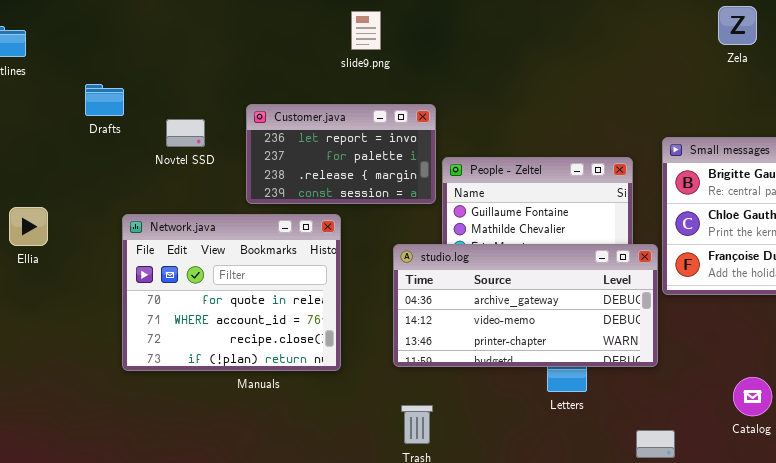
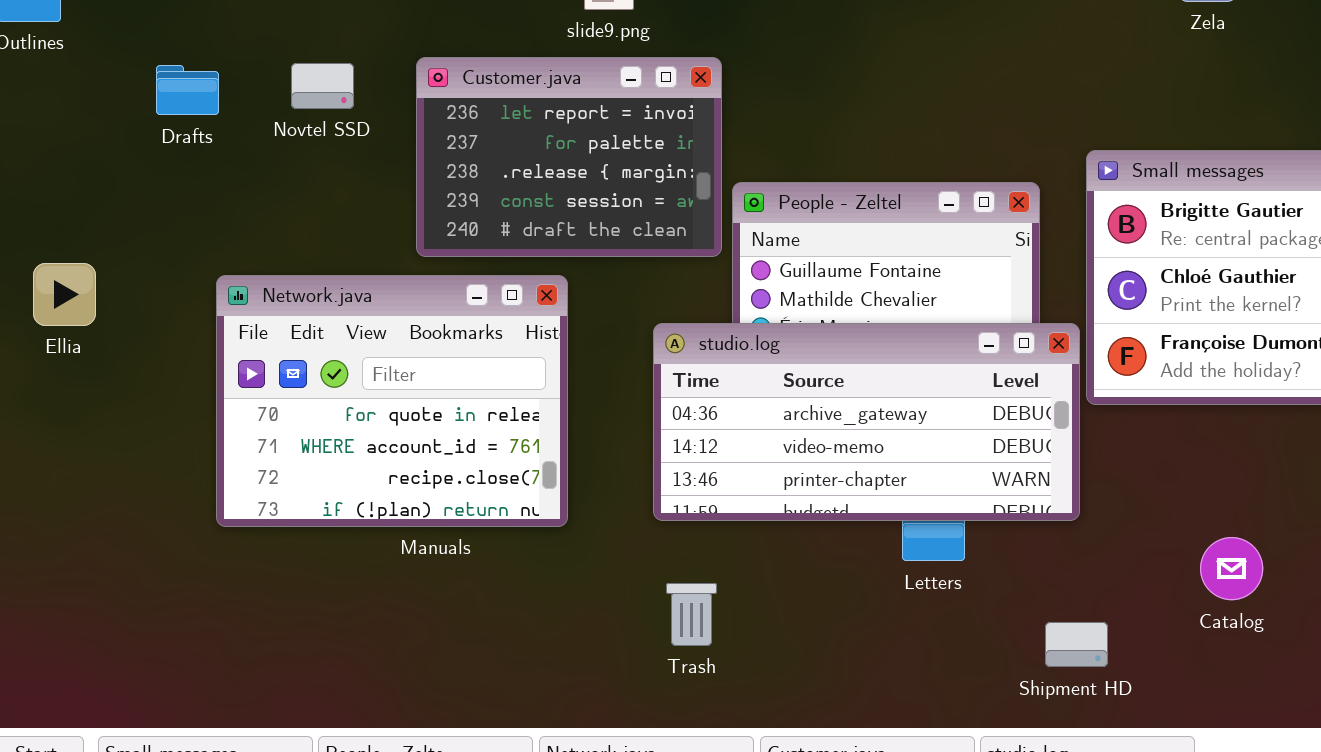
Customer.java: [246,104,436,204] -> [416,57,722,257], resized
Novtel SSD: [166,119,205,147] -> [291,63,354,109], moved

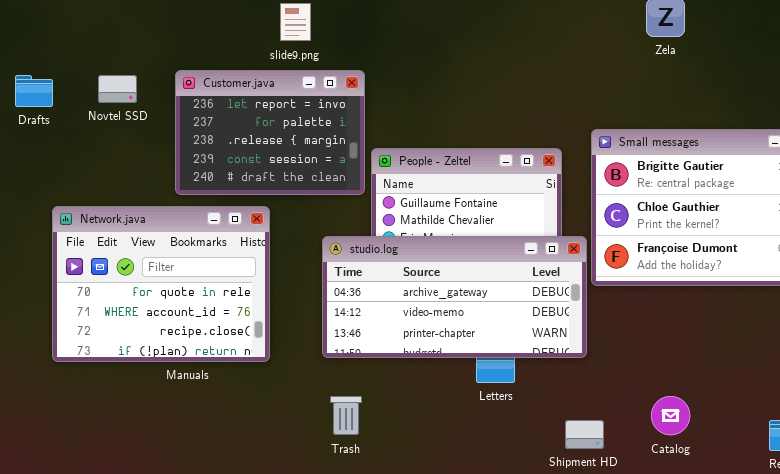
Catalog: [1200,537,1263,600] -> [651,396,690,435], moved

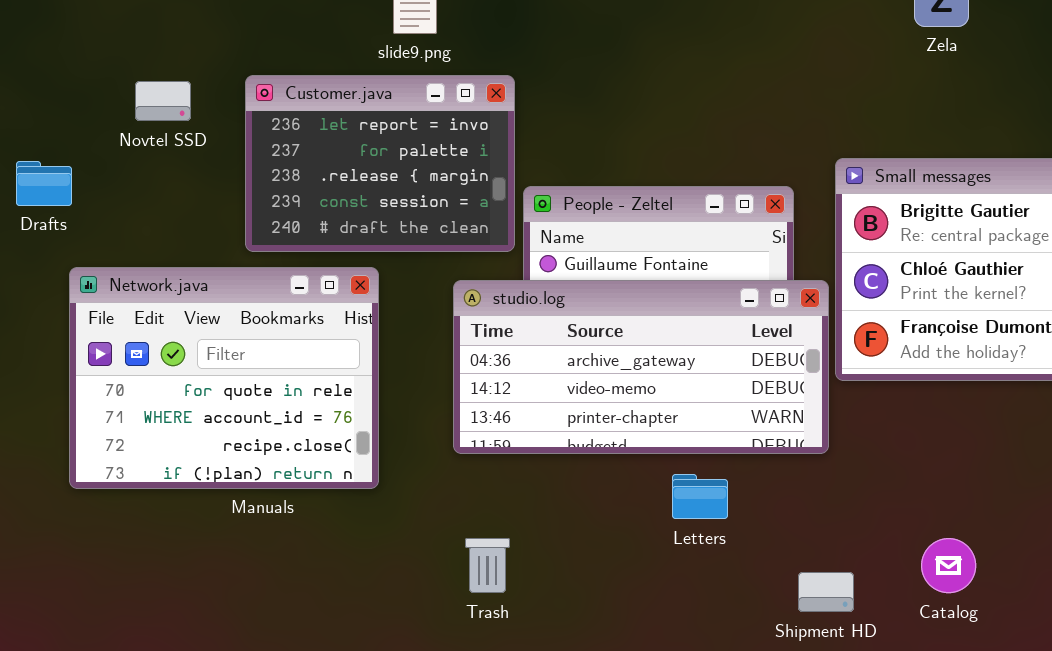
Drafts: [15,75,53,107] -> [16,161,72,206], moved
studio.log: [322,236,587,358] -> [453,280,829,454], moved

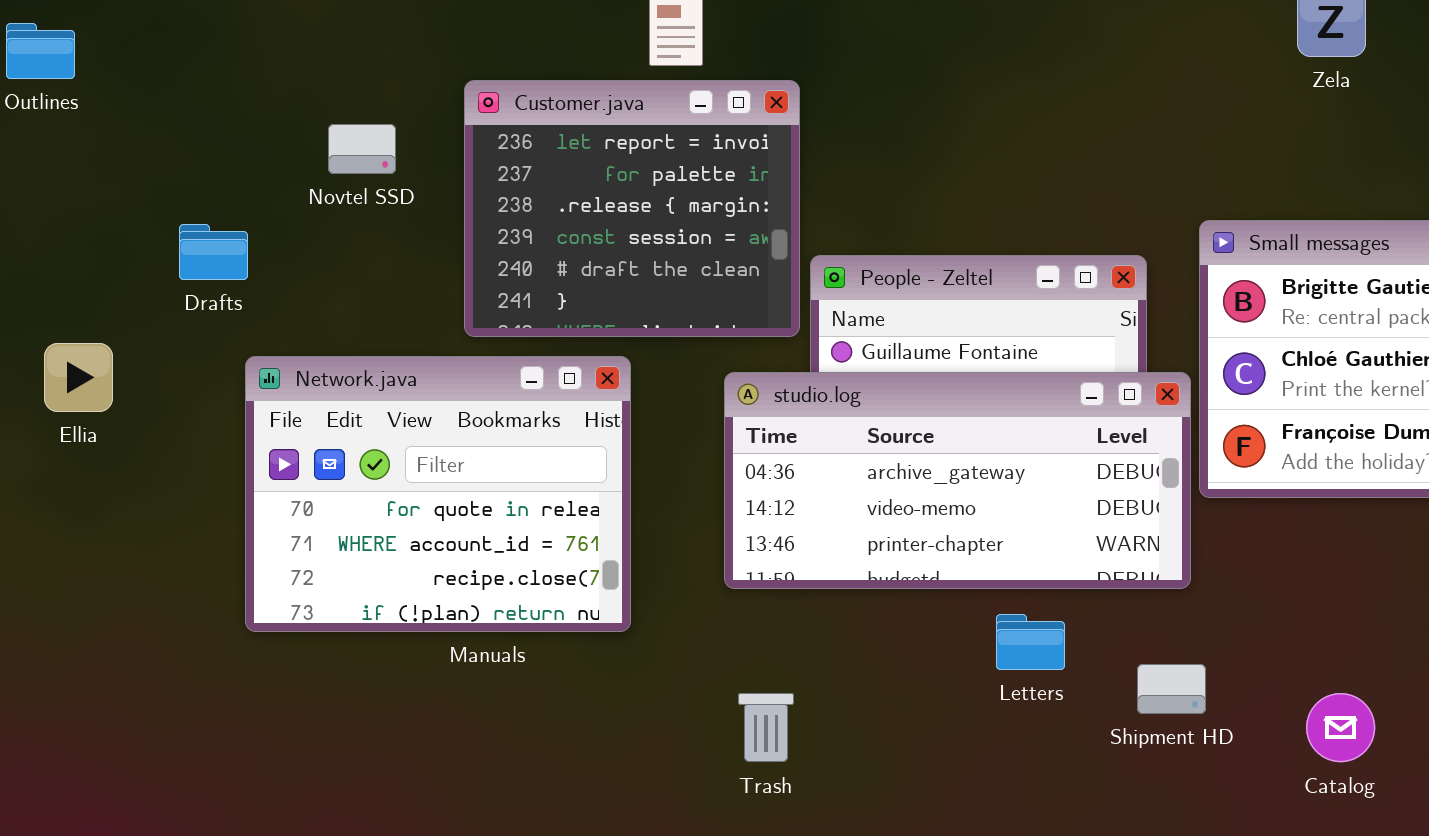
Customer.java: [245,75,515,252] -> [464,80,800,337], resized
Shipment HD: [798,572,854,612] -> [1137,664,1206,714], moved

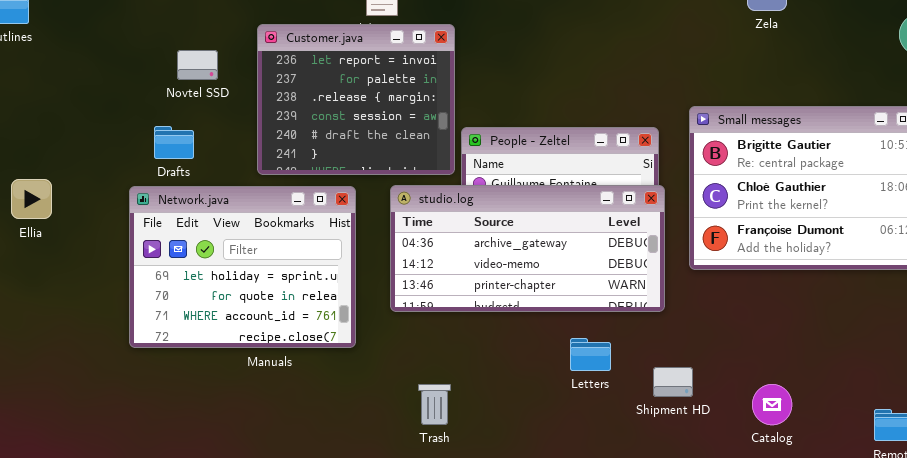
Drafts: [179,224,248,280] -> [154,126,194,159], moved
Network.java: [245,356,631,632] -> [129,186,356,348], scrolled up 1 row
studio.log: [724,372,1191,589] -> [390,185,665,312], moved

